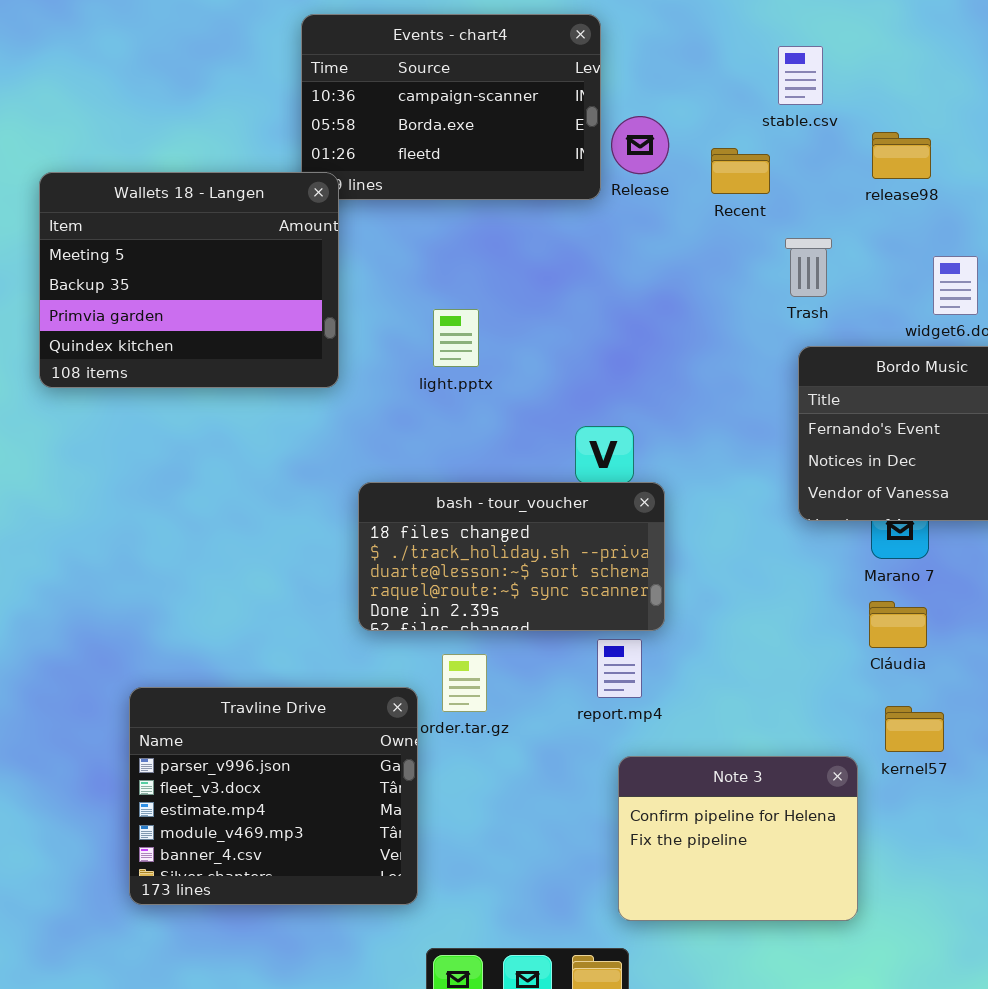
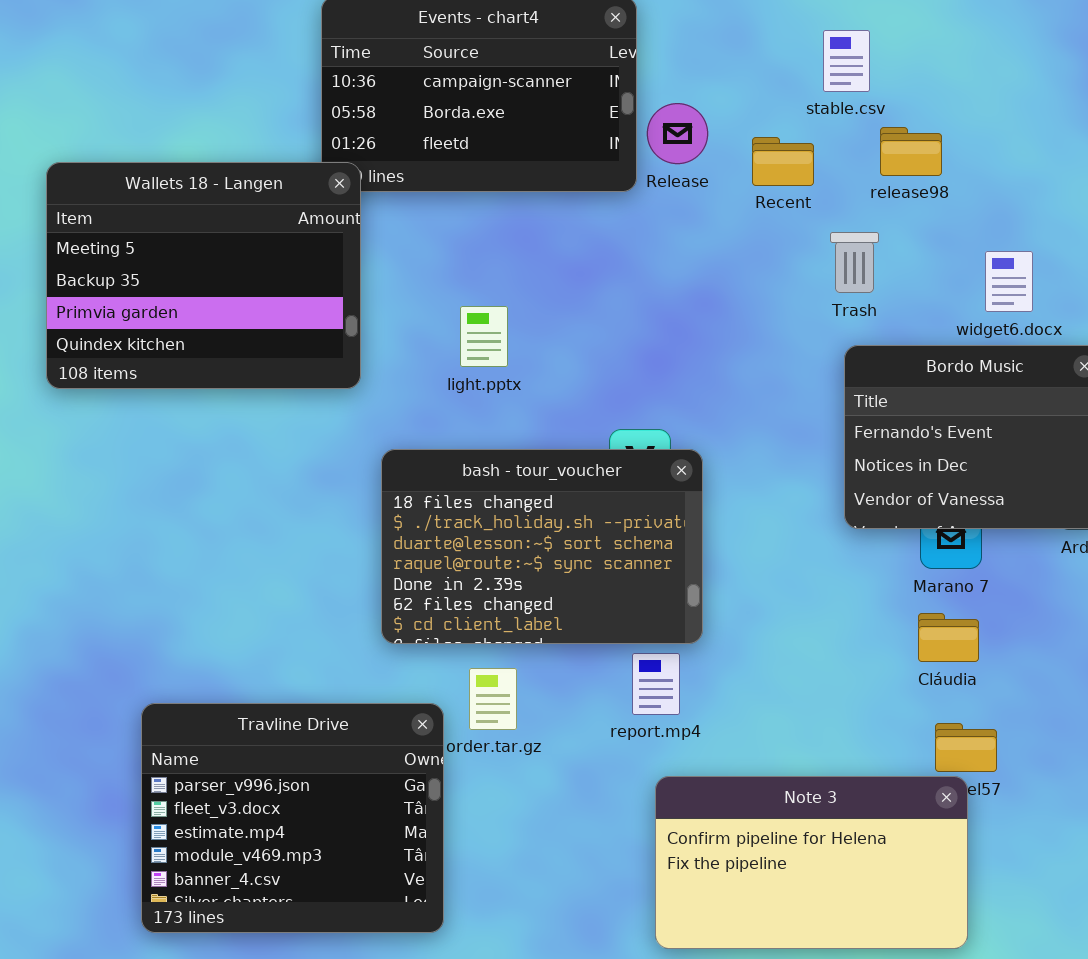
release98: [872,132,931,179] -> [880,127,942,176], moved
bash - tour_voucher: [358,482,665,631] -> [381,449,703,644], resized
Note 3: [618,756,858,921] -> [655,776,968,949], resized

